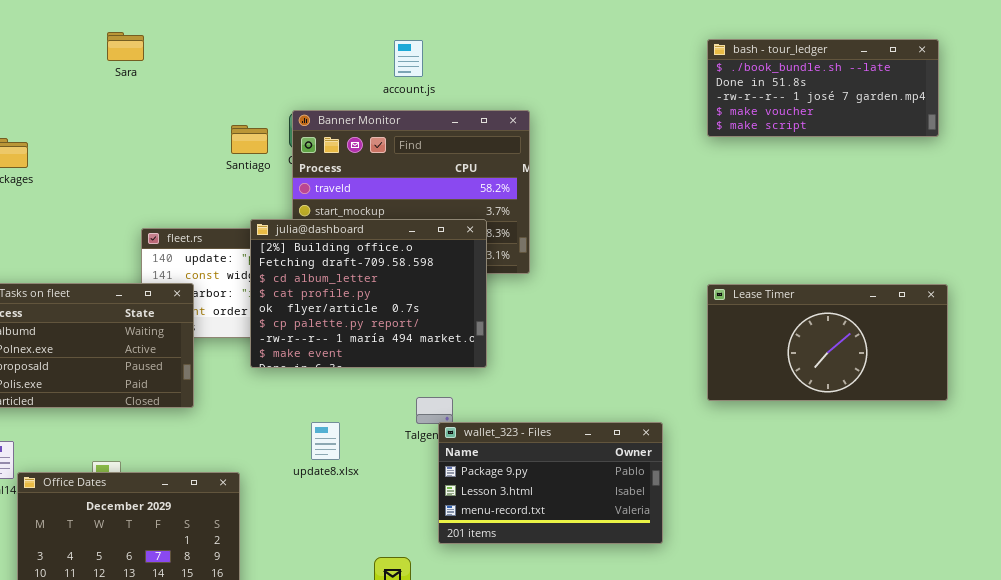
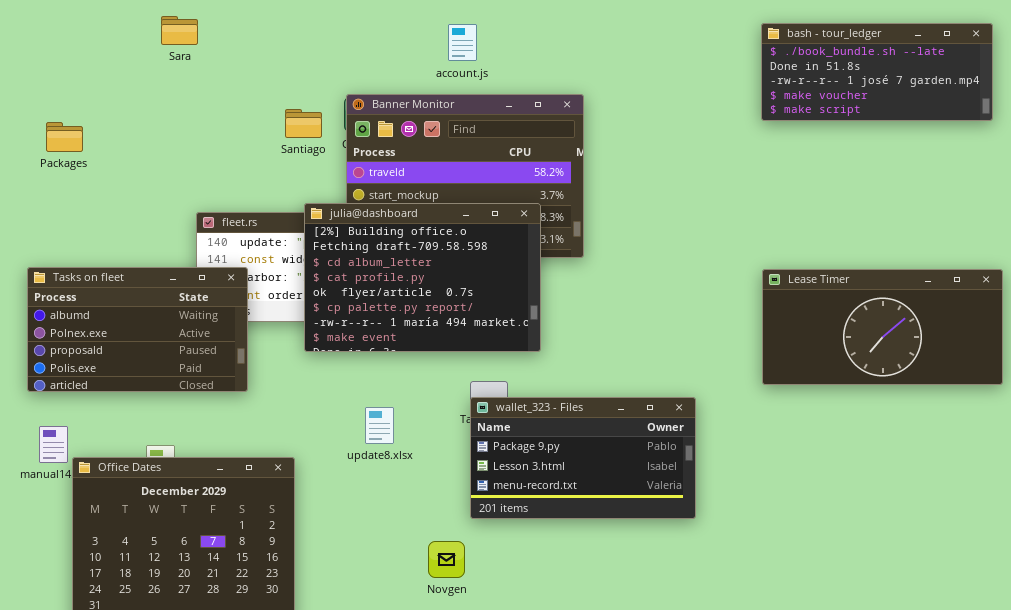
wallet_323 - Files: [438,422,663,544] -> [470,397,696,519], moved

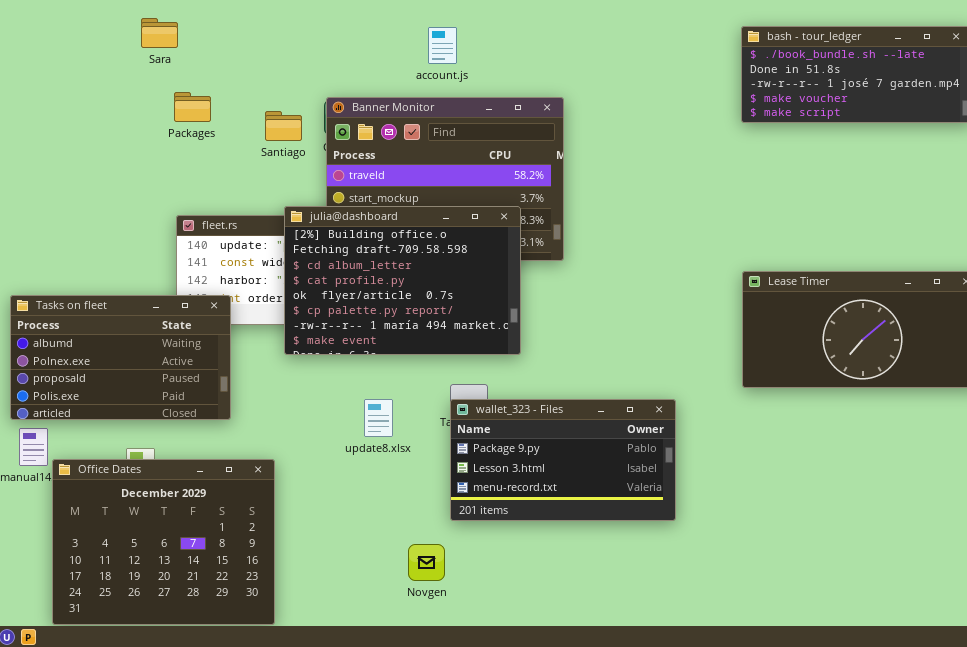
Packages: [46,122,83,152] -> [174,92,211,122], moved
Tasks on fleet: [27,267,248,392] -> [10,295,231,420], moved
update8.xlsx: [365,407,394,444] -> [364,399,393,437], moved

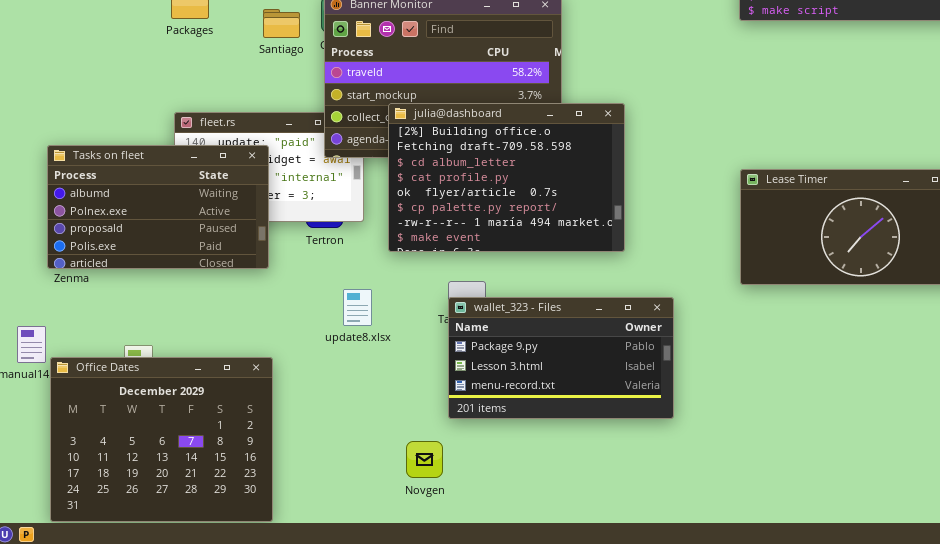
julia@dashboard: [284,206,521,355] -> [388,103,625,252], moved
Tasks on fleet: [10,295,231,420] -> [47,145,269,269], moved
update8.xlsx: [364,399,393,437] -> [343,289,372,326], moved

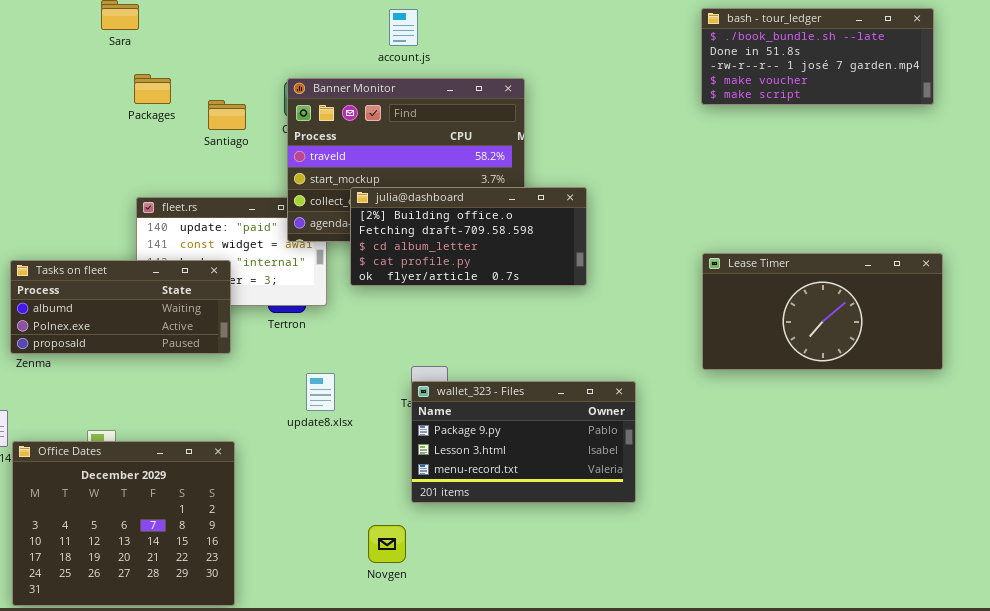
Santiago: [263,9,300,38] -> [208,100,246,130], moved
julia@dashboard: [388,103,625,252] -> [350,187,587,286], resized
Tasks on fleet: [47,145,269,269] -> [10,260,231,354], resized

